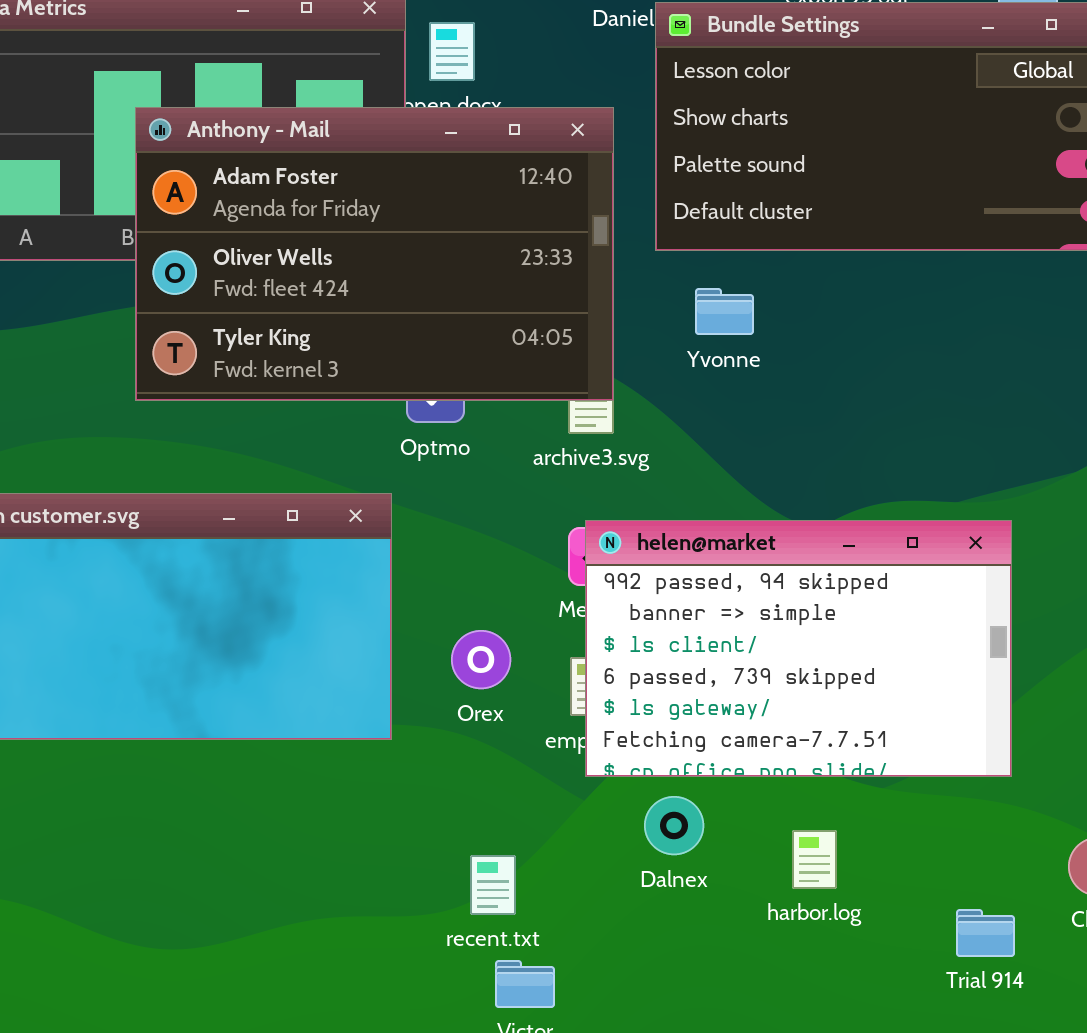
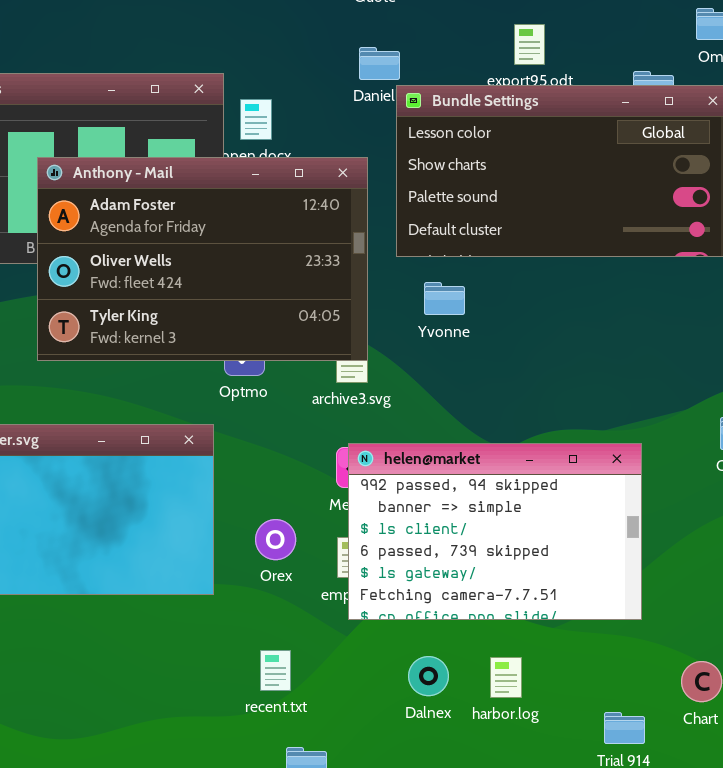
Dalnex: [644,796,704,855] -> [408,656,449,696], moved
recent.txt: [470,855,516,915] -> [260,650,291,691], moved

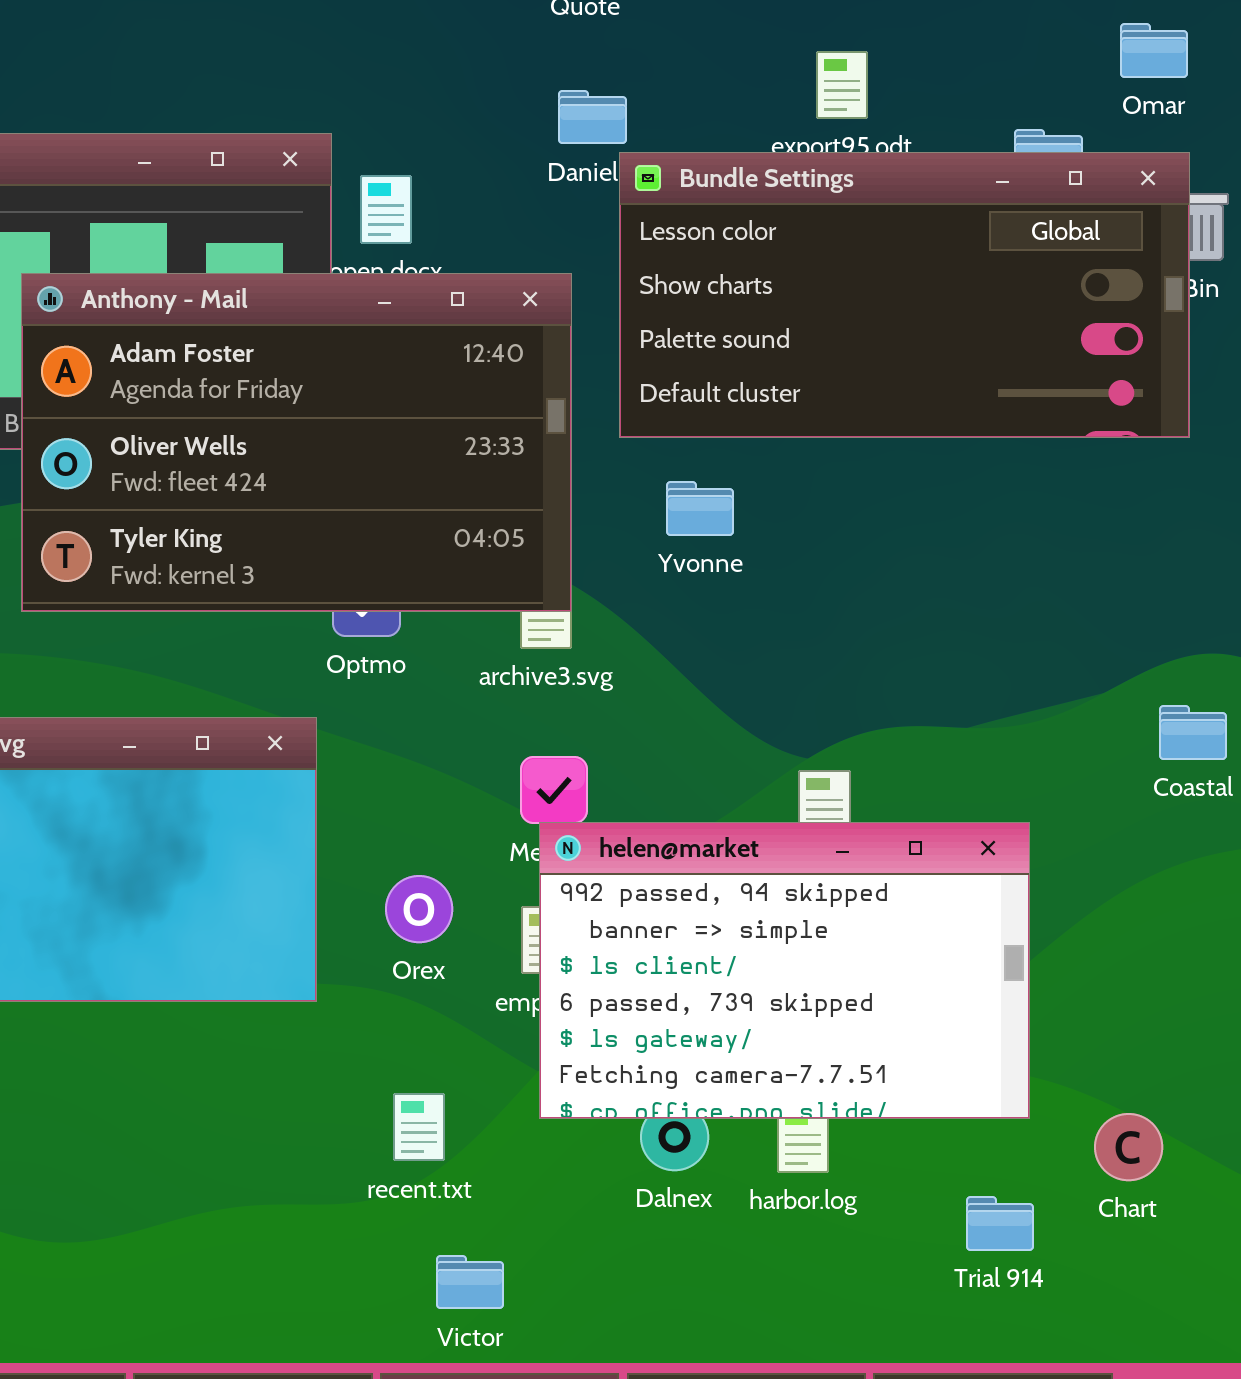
helen@market: [348,443,642,620] -> [539,822,1030,1119], moved

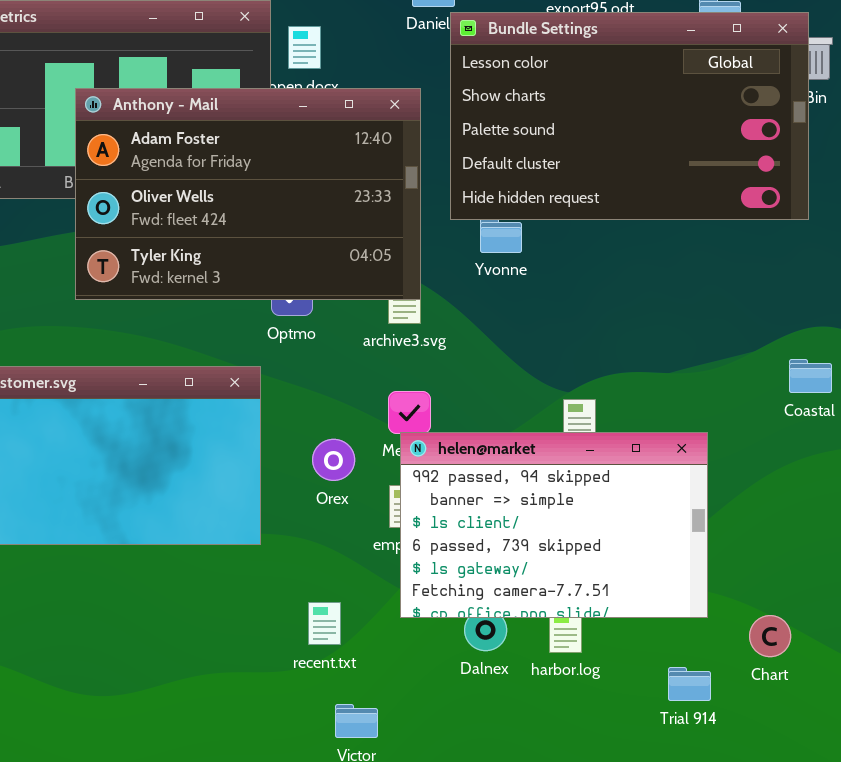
Bundle Settings: [619,152,1190,438] -> [450,12,809,220], resized
Orex: [385,875,453,943] -> [312,439,355,481], moved

